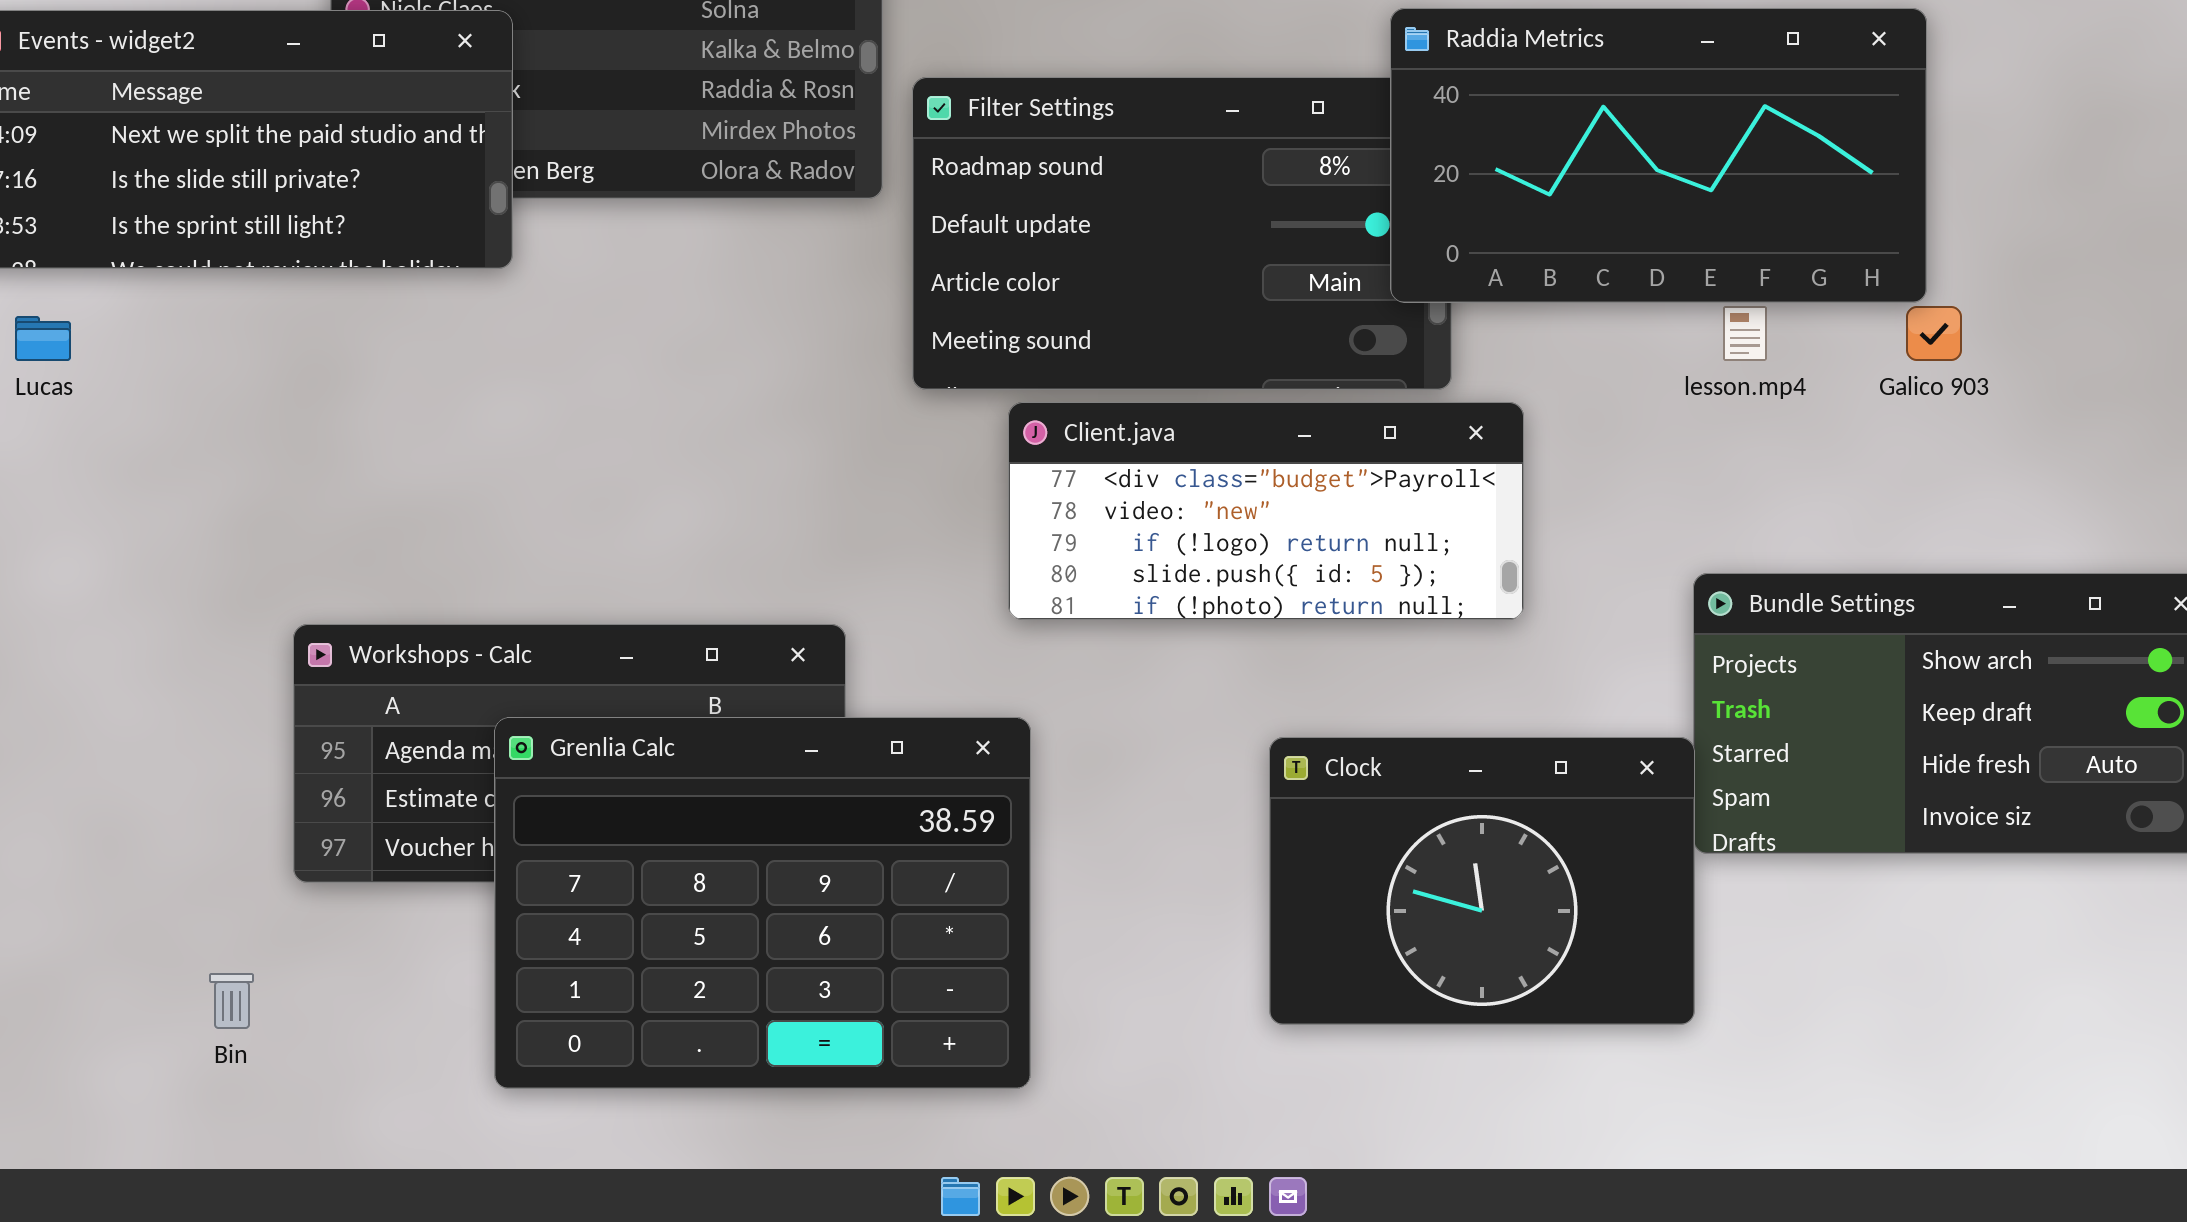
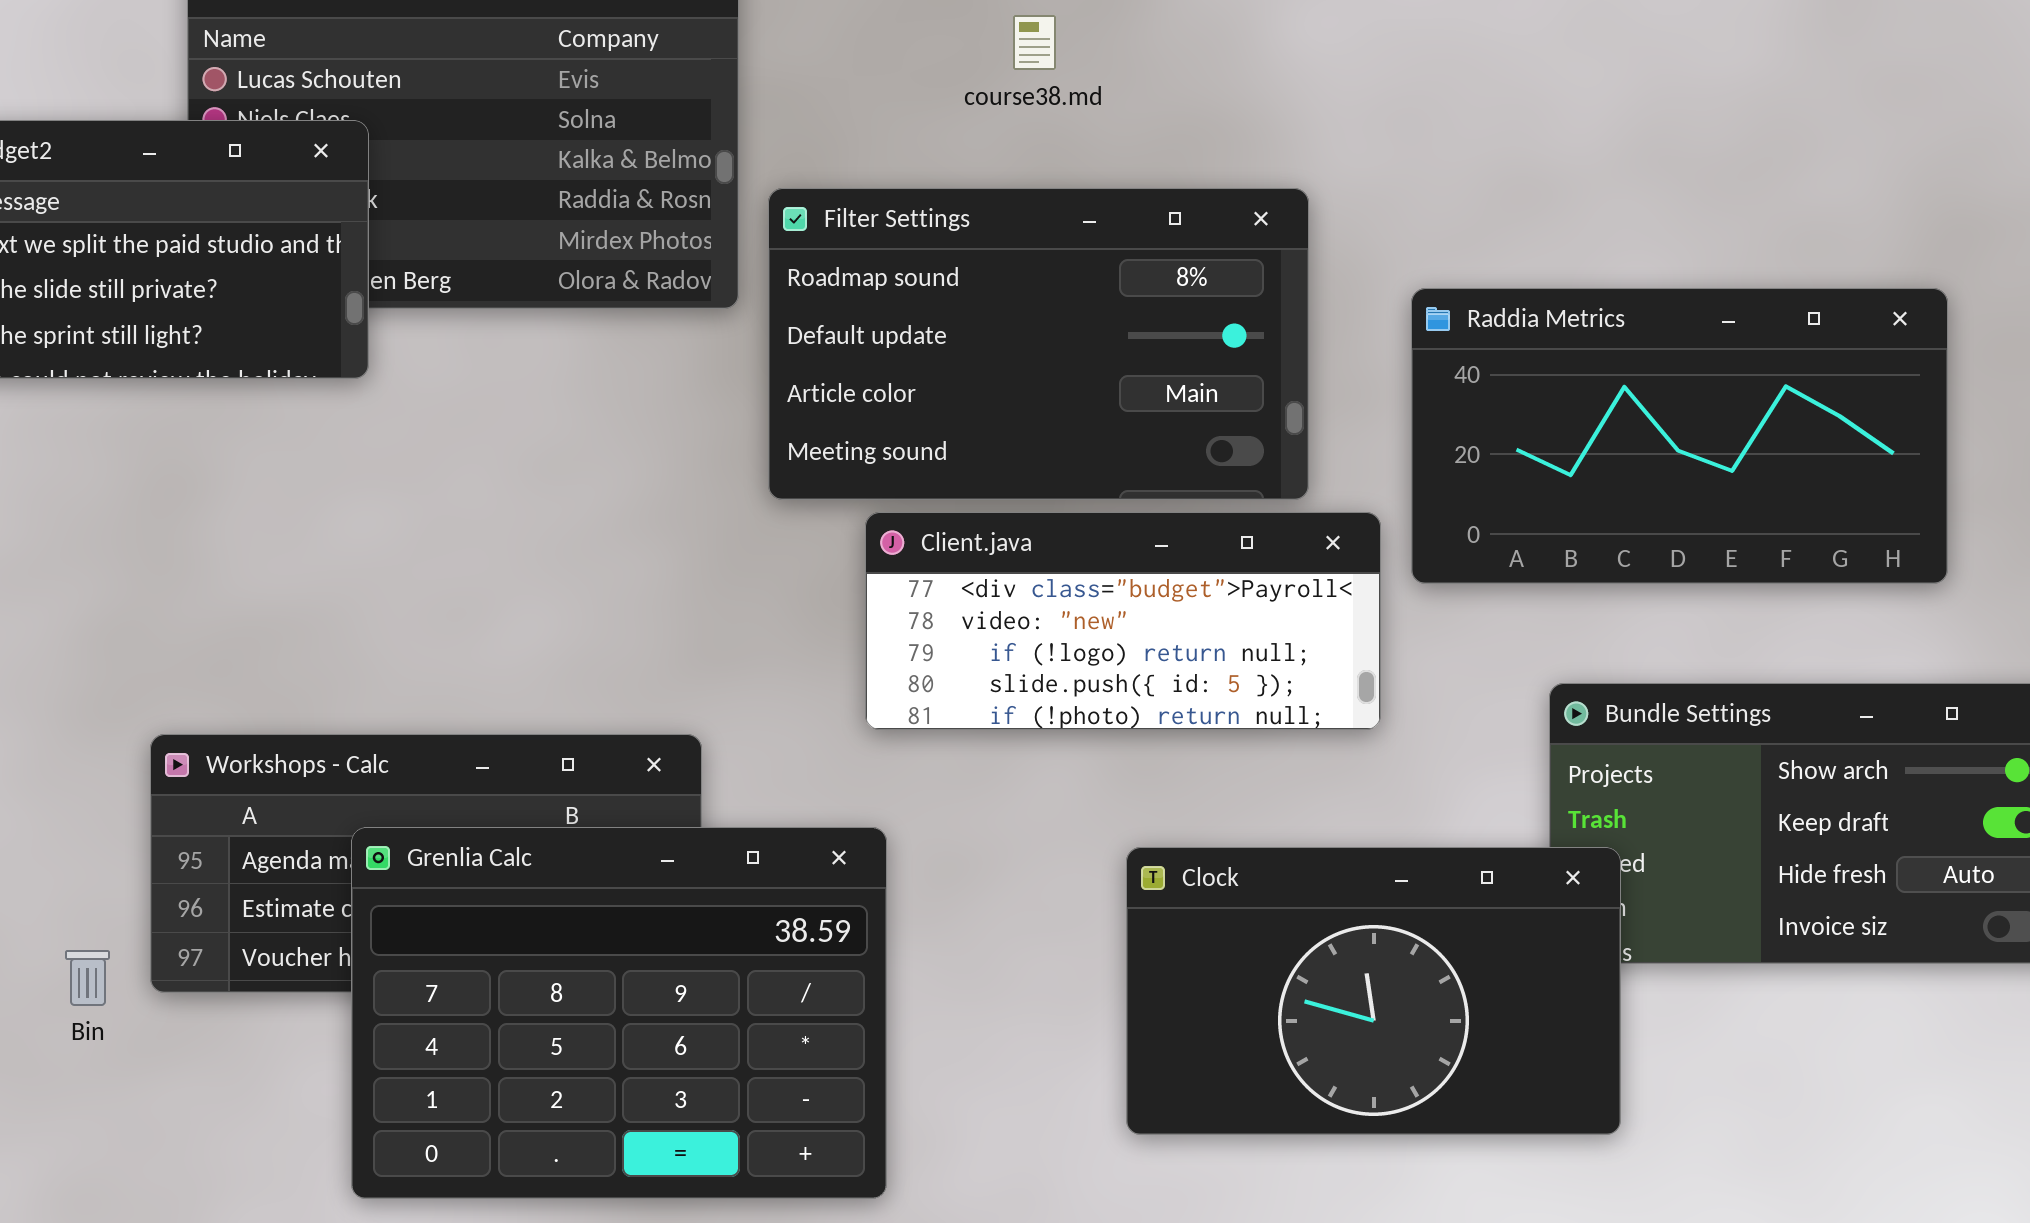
Raddia Metrics: [1390,8,1927,303] -> [1411,288,1948,584], moved
Clock: [1269,737,1695,1025] -> [1126,847,1621,1135], resized
Bin: [209,973,254,1029] -> [65,950,110,1006], moved

